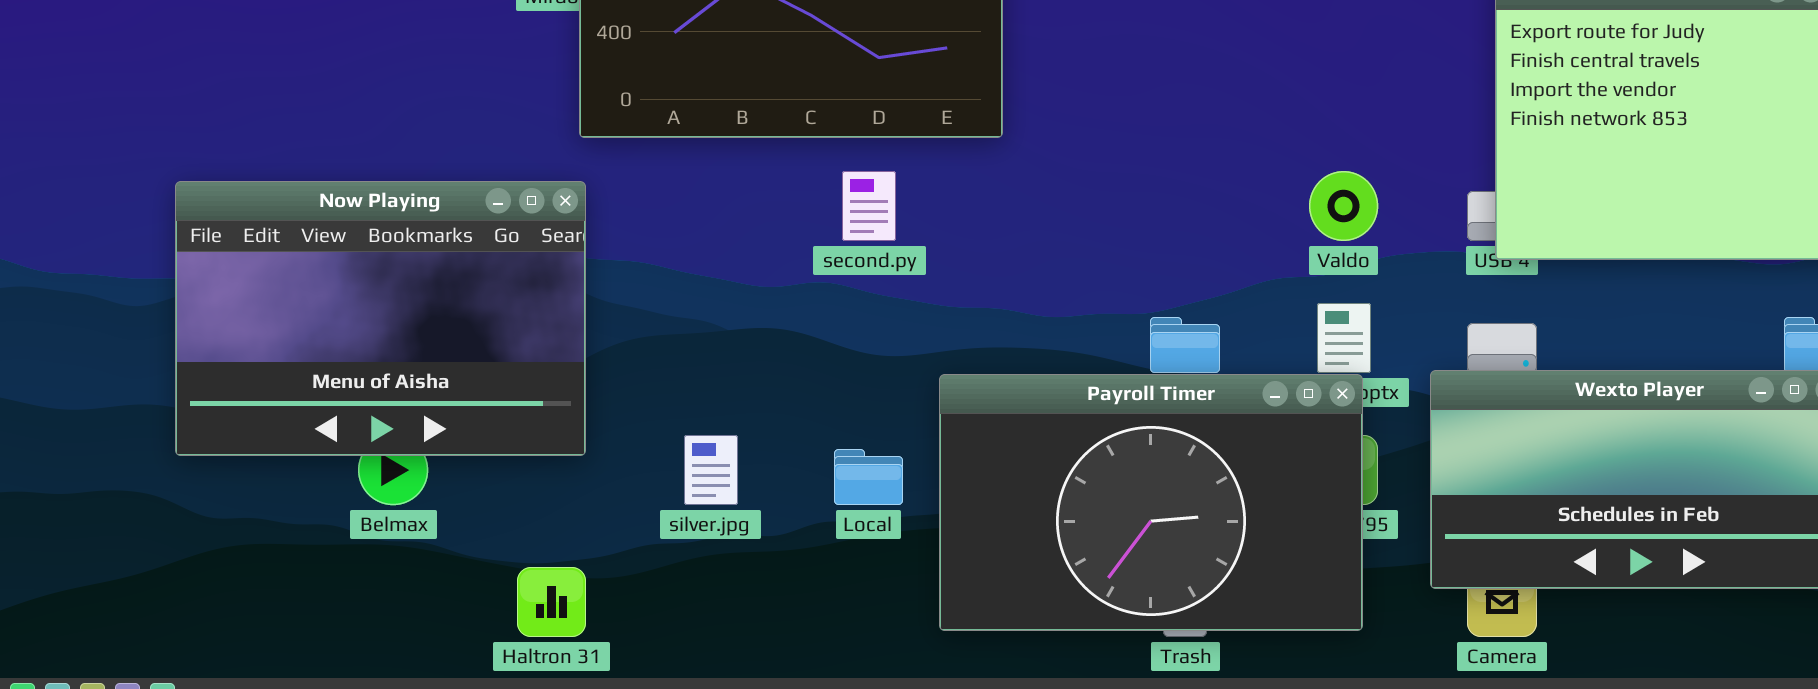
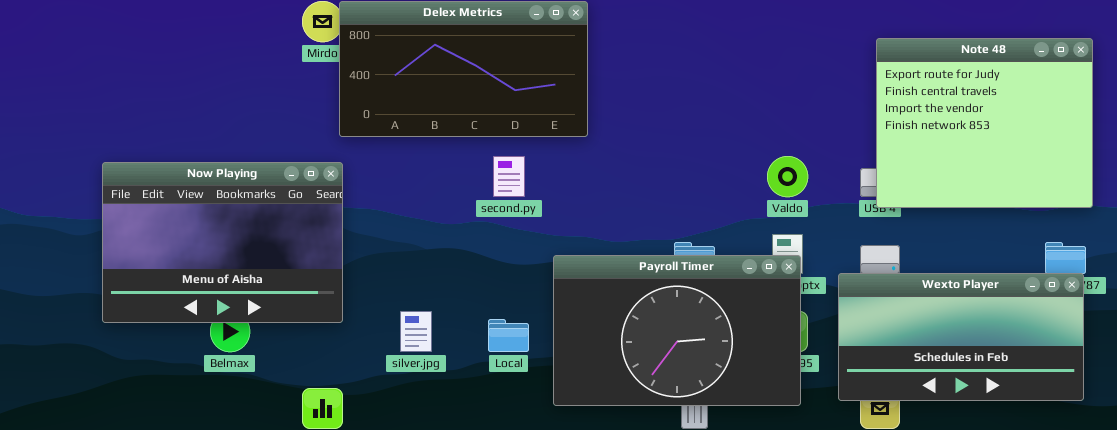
Payroll Timer: [939,374,1363,631] -> [553,255,801,406], moved

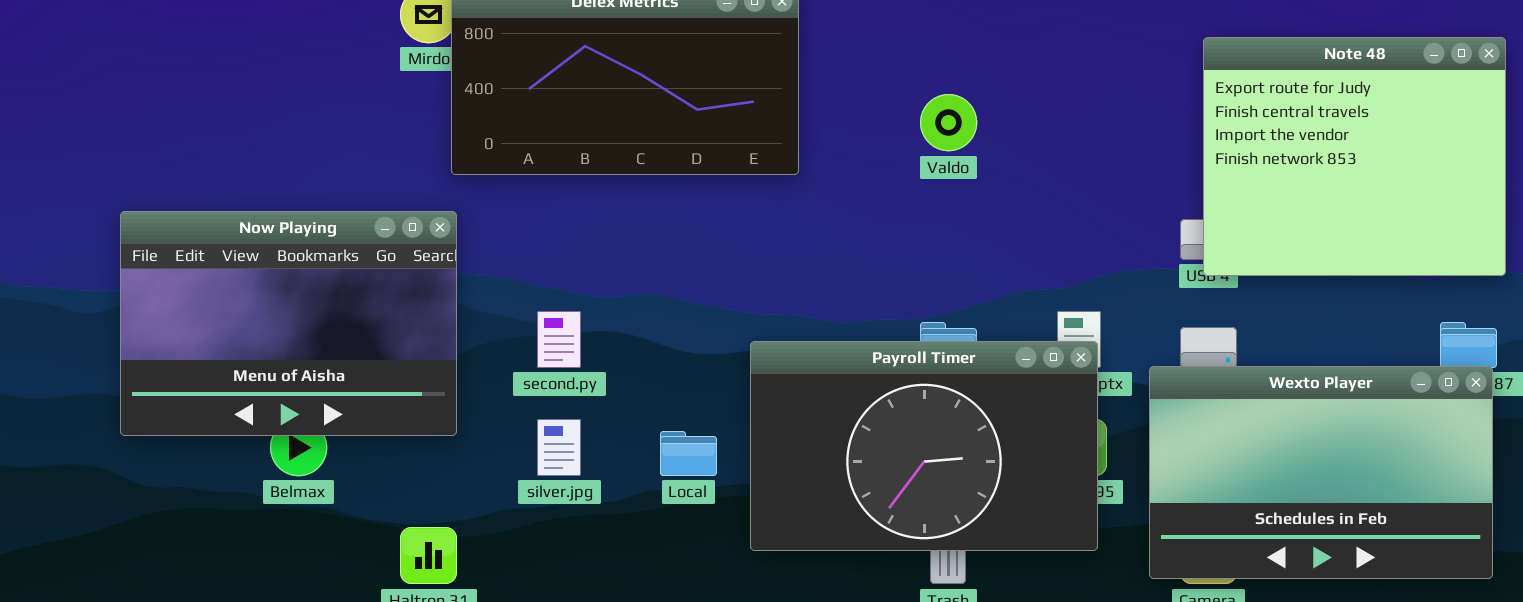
second.py: [493,156,525,197] -> [537,311,581,368], moved
Valdo: [767,156,808,197] -> [920,94,977,151], moved
Wexto Player: [838,273,1084,401] -> [1149,366,1493,579], resized

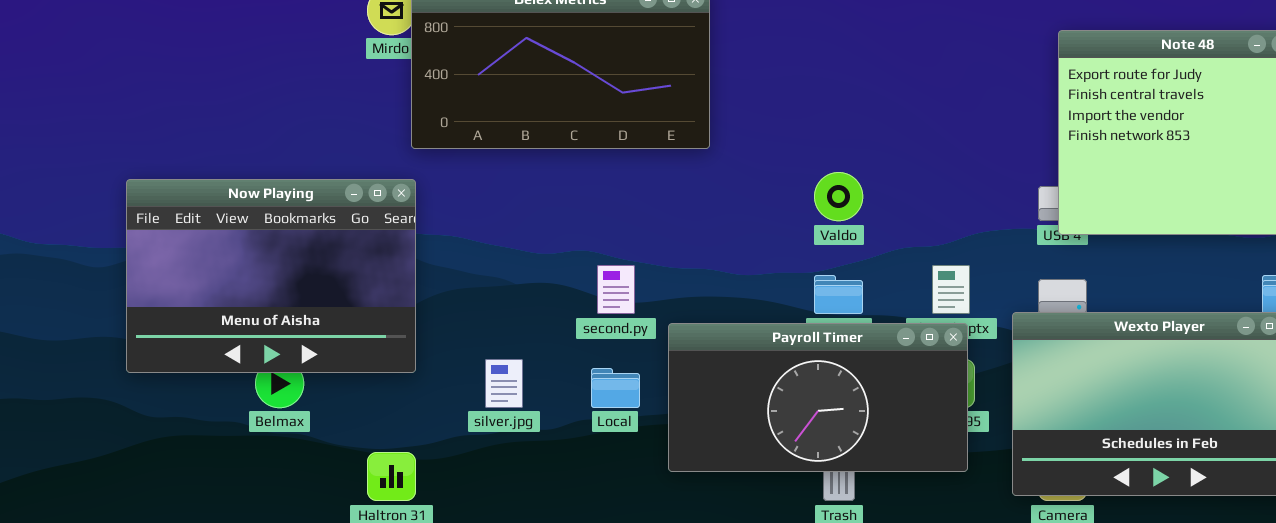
Valdo: [920,94,977,151] -> [814,172,863,221], moved
second.py: [537,311,581,368] -> [597,265,635,314], moved
Payroll Timer: [750,341,1098,551] -> [668,323,968,472], resized

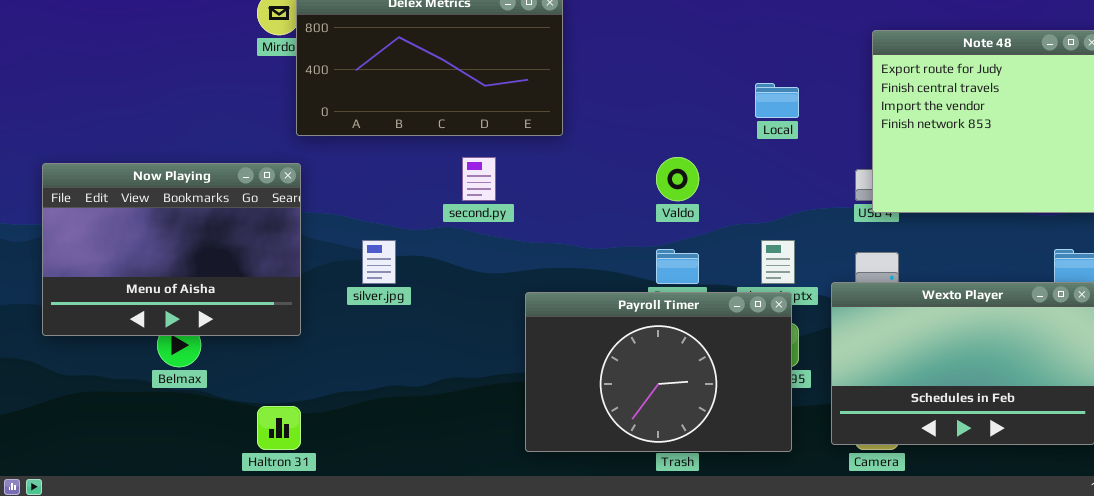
second.py: [597,265,635,314] -> [462,157,496,201], moved
Payroll Timer: [668,323,968,472] -> [525,292,792,452], resized
silver.jpg: [485,359,523,408] -> [362,240,396,284], moved
Local: [591,368,640,408] -> [755,83,799,118], moved

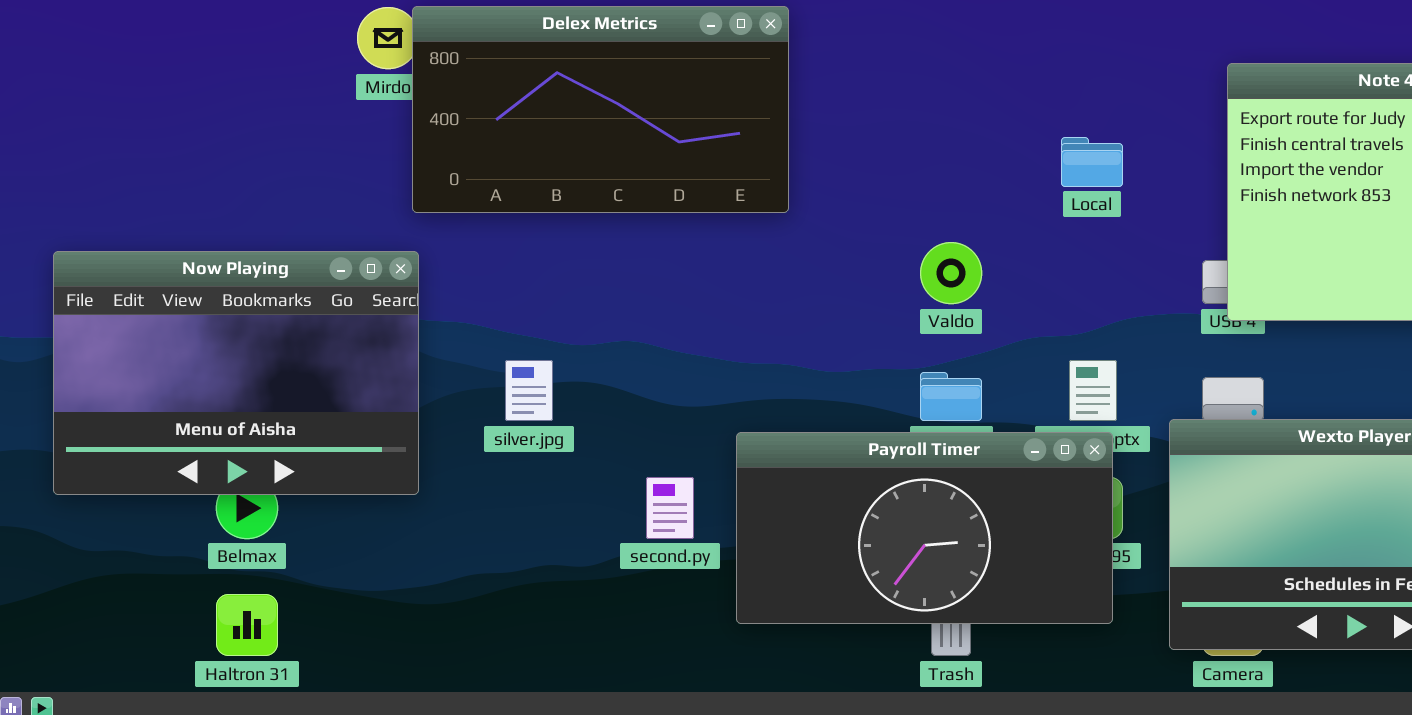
second.py: [462,157,496,201] -> [646,477,694,539], moved
Payroll Timer: [525,292,792,452] -> [736,432,1113,624], resized
Haltron 31: [257,406,301,450] -> [216,594,278,656], moved

